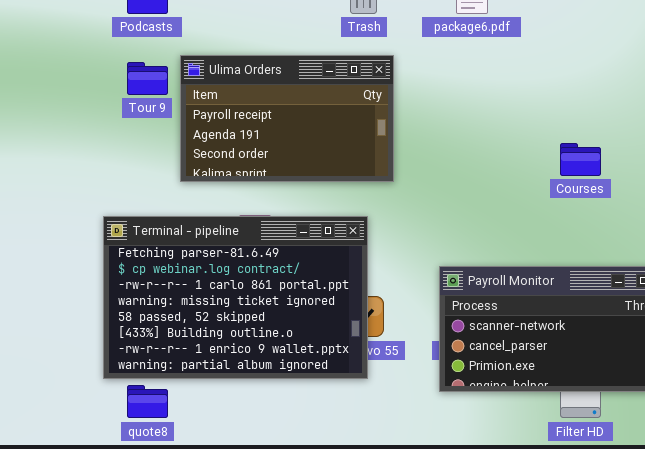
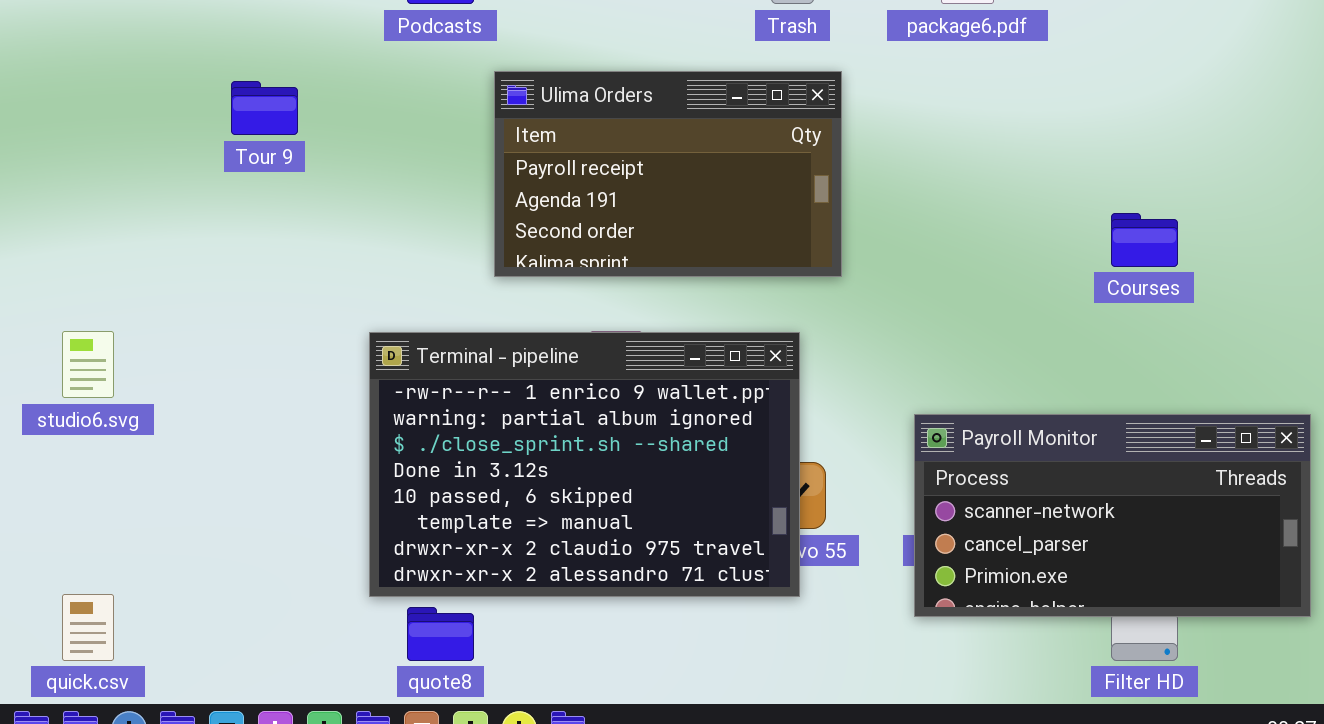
Tour 9: [127,62,168,95] -> [231,81,298,135], moved
Terminal - pipeline: [103,216,368,379] -> [369,332,800,597], scrolled down 6 rows

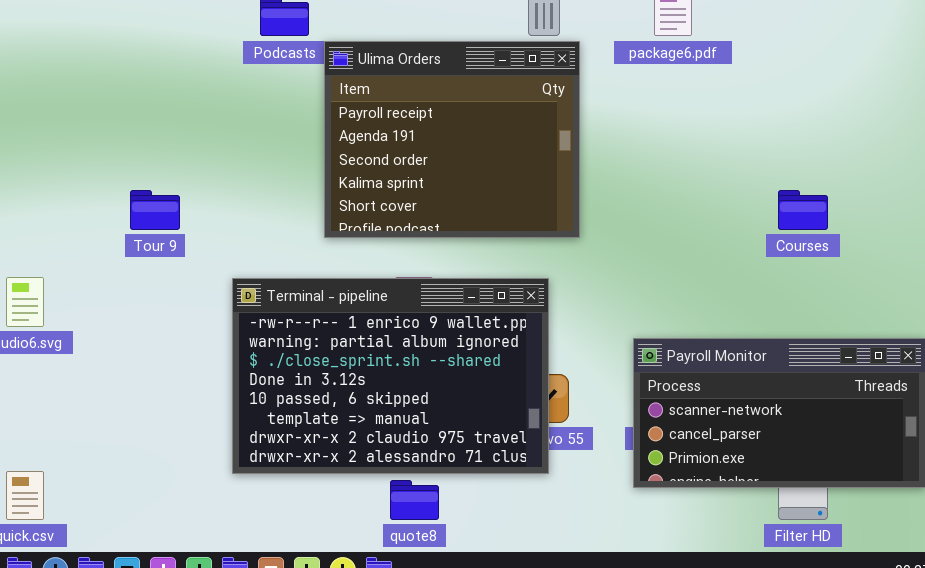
Ulima Orders: [494,71,842,277] -> [324,41,580,238], resized
Tour 9: [231,81,298,135] -> [130,190,180,230], moved
quote8: [407,607,474,661] -> [390,480,439,520], moved

